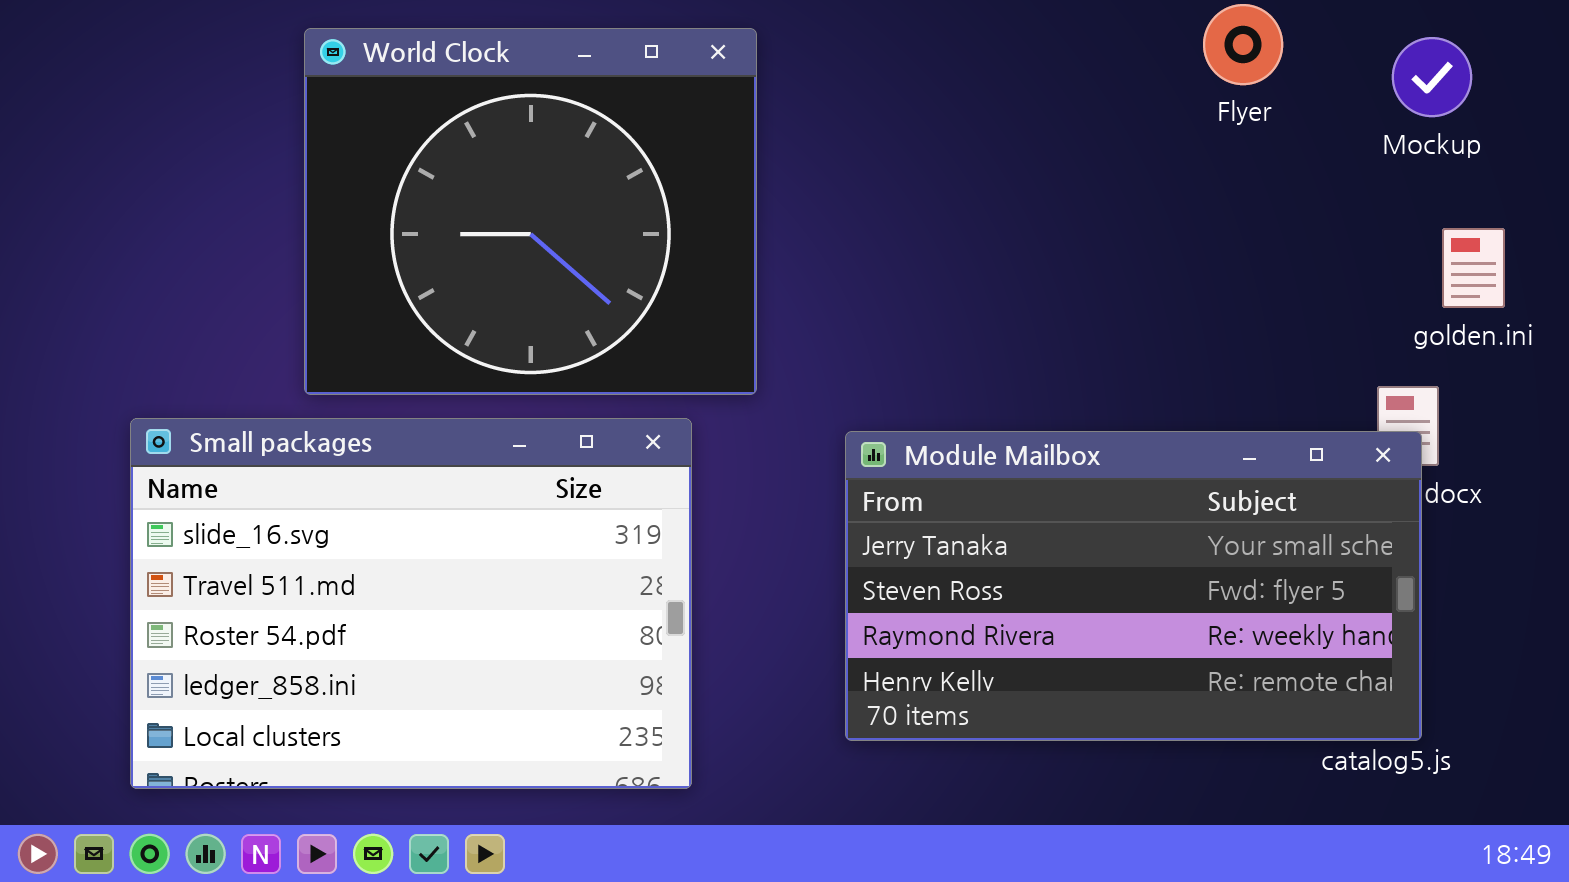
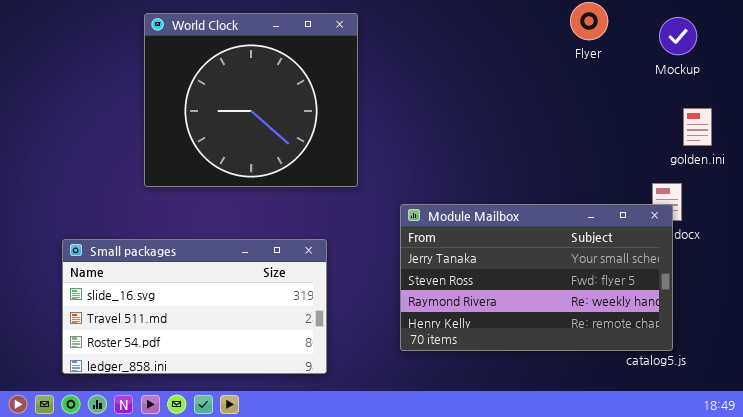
Small packages: [130,418,692,789] -> [62,239,327,374], resized

